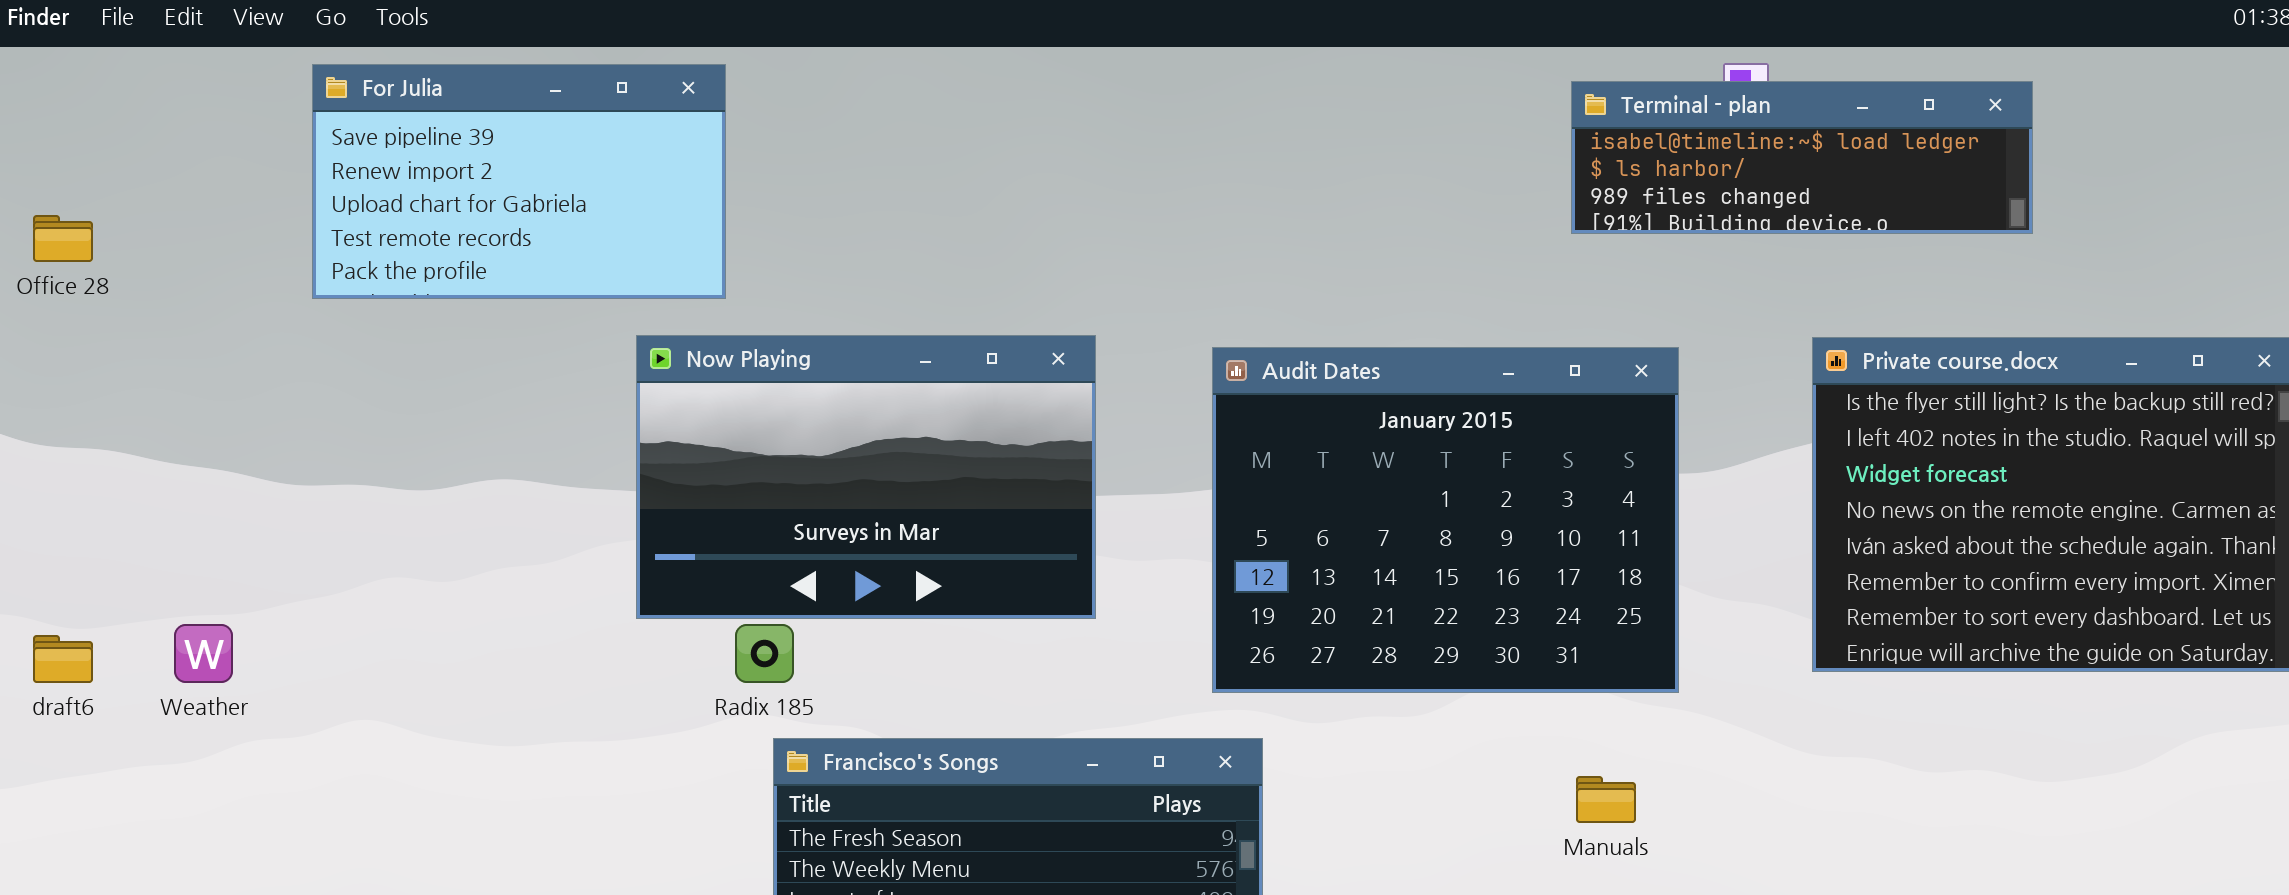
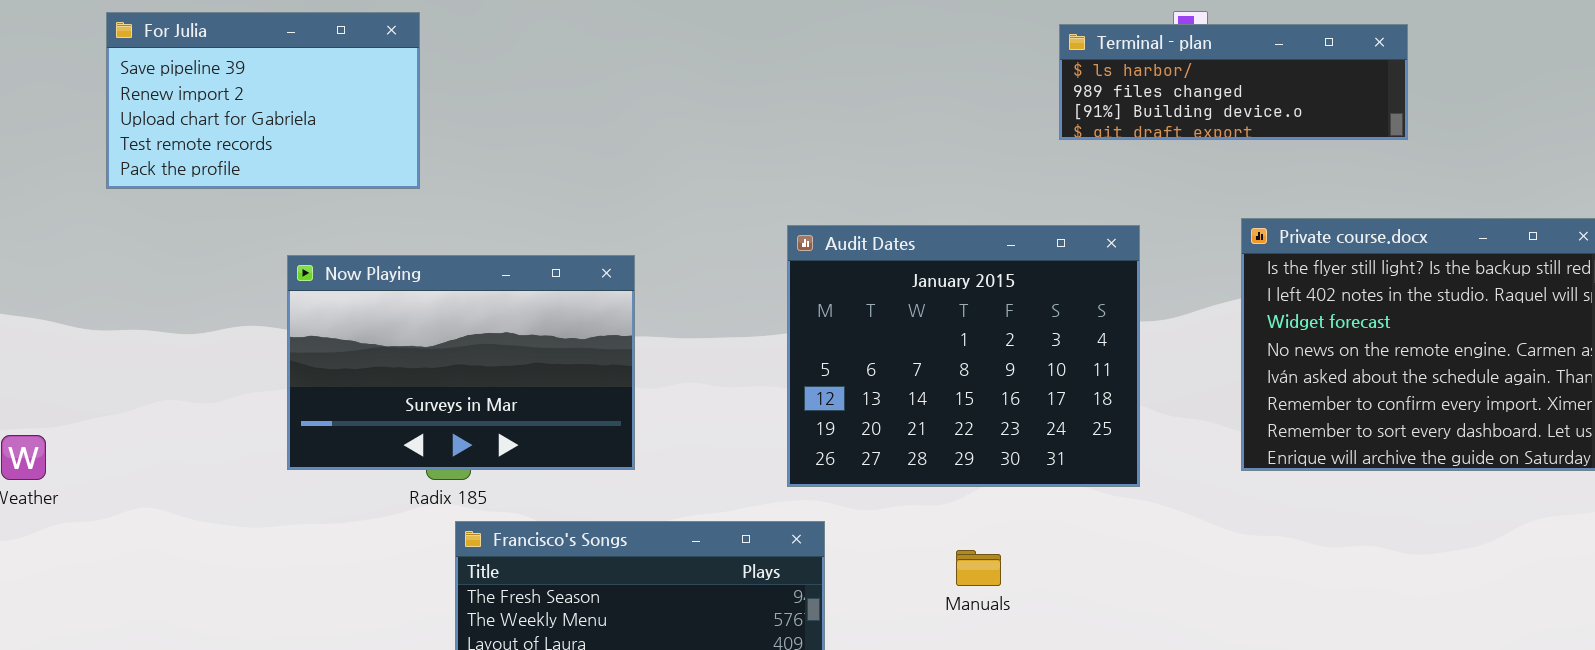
Terminal - plan: [1571,81,2033,234] -> [1059,24,1408,140], scrolled down 1 row
Now Playing: [636,335,1096,619] -> [287,255,635,470], moved
Manuals: [1576,776,1636,823] -> [956,550,1001,586], moved

